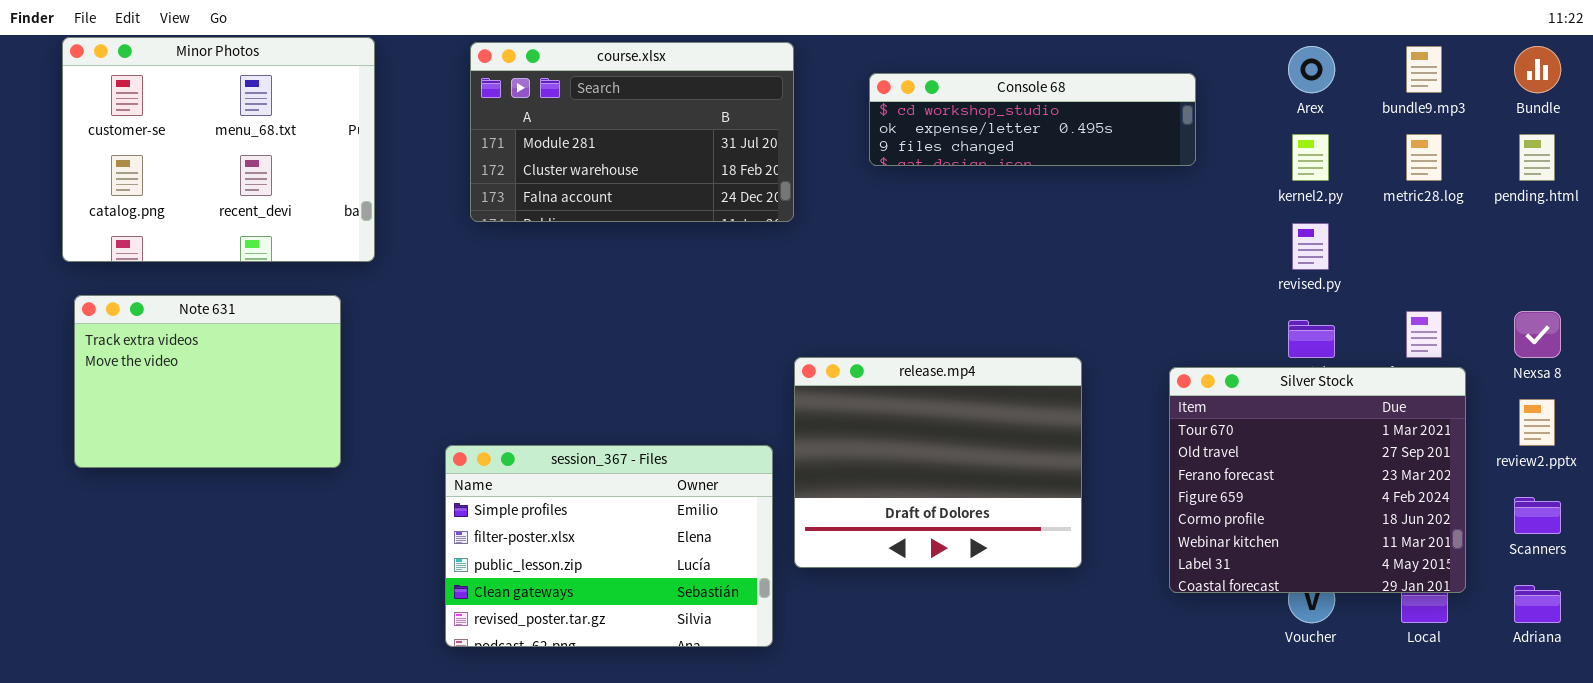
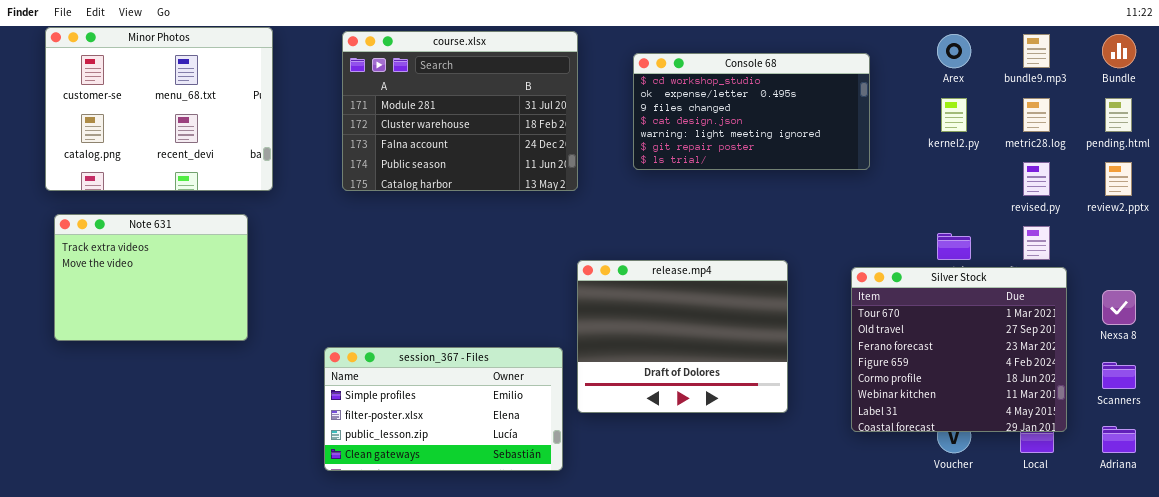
course.xlsx: [470,42,794,222] -> [342,31,578,191], resized
Console 68: [869,73,1196,166] -> [633,53,870,170], resized
revised.py: [1292,223,1329,270] -> [1023,162,1050,196], moved
Nexsa 8: [1514,311,1561,358] -> [1102,290,1136,325], moved
review2.pptx: [1519,399,1555,446] -> [1105,162,1132,196], moved
session_367 - Files: [445,445,773,647] -> [324,347,563,471], resized

